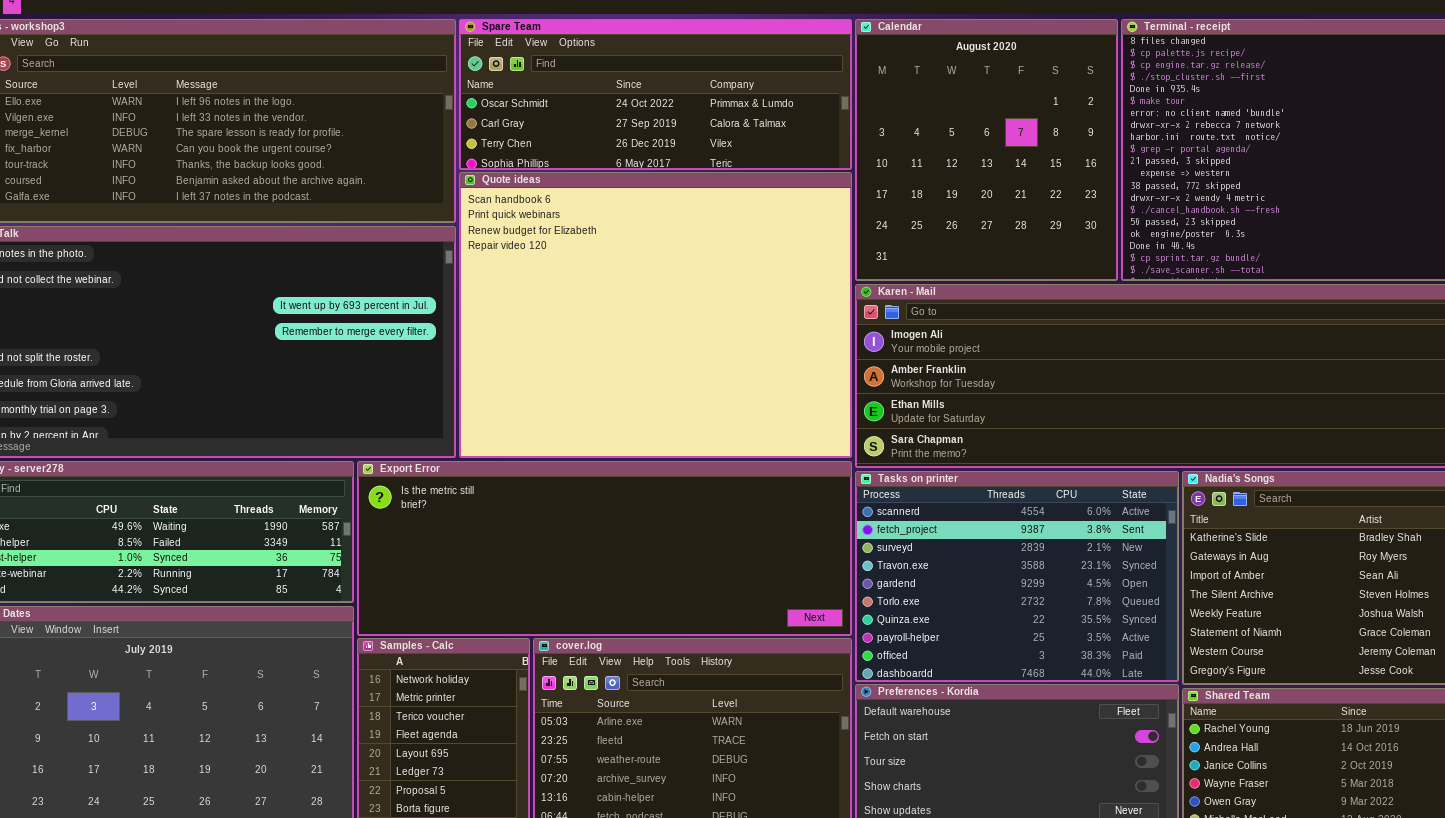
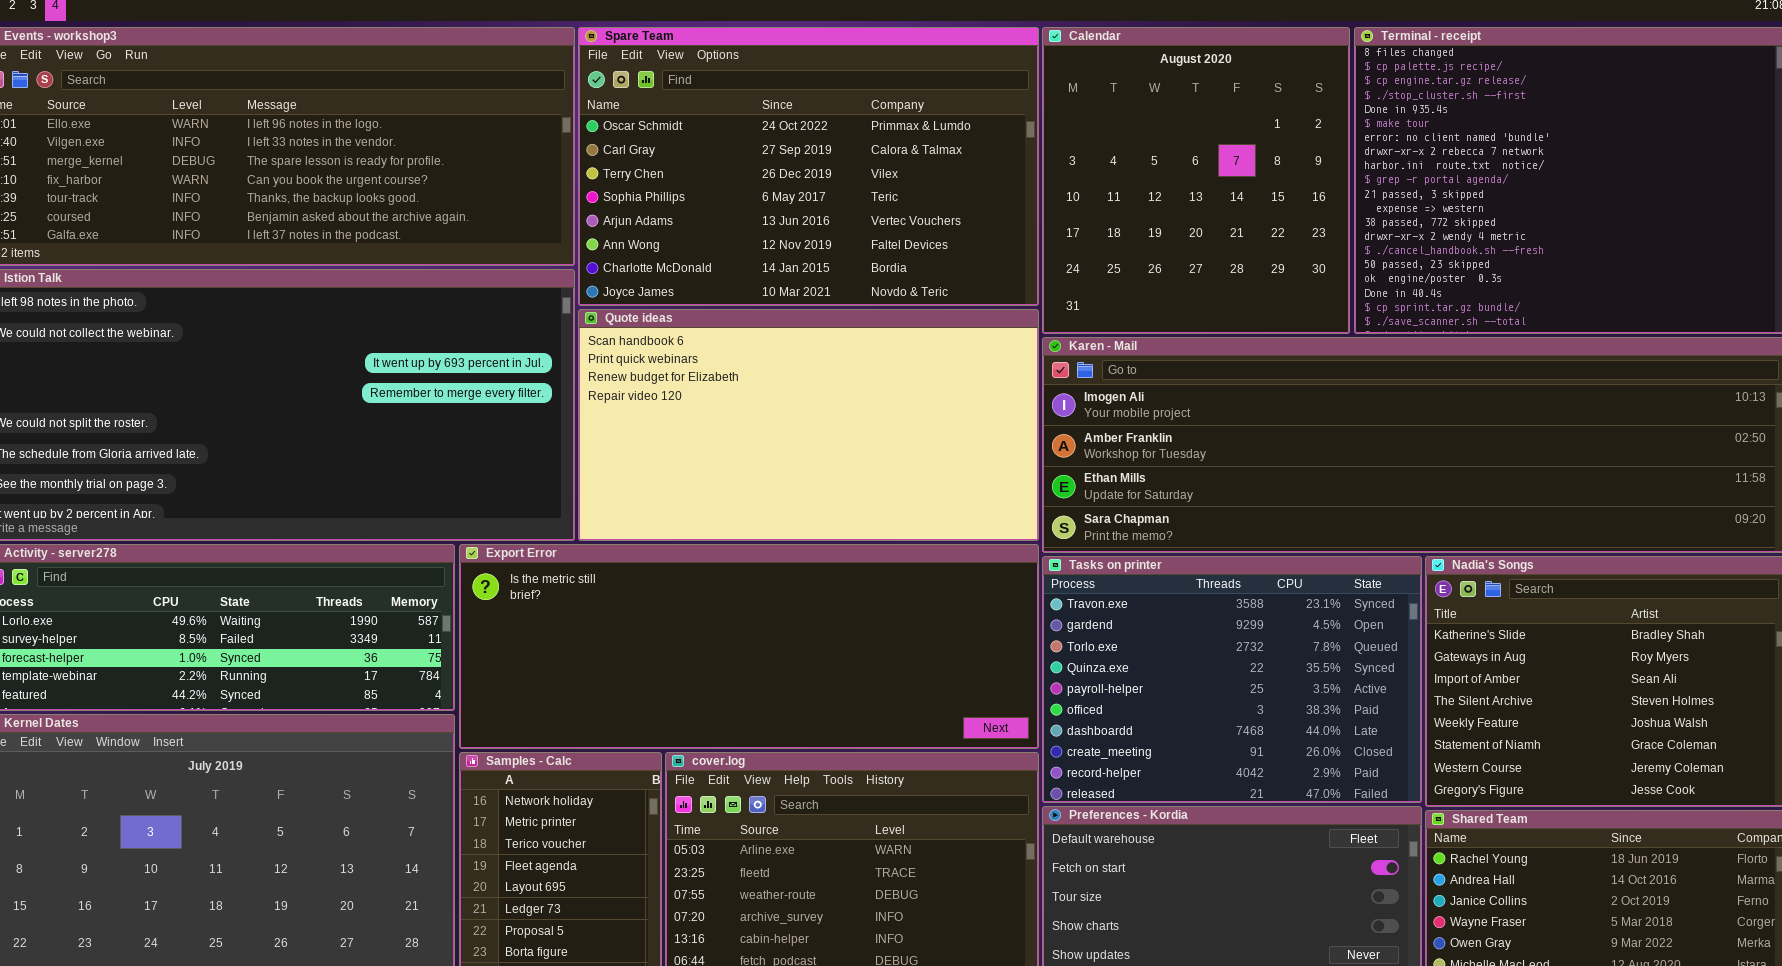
Spare Team: [459,19,852,170] -> [578,27,1039,306], resized
Quote ideas: [459,172,852,458] -> [578,309,1039,541], resized
Tasks on printer: [855,471,1179,682] -> [1042,556,1422,803], scrolled down 3 rows

